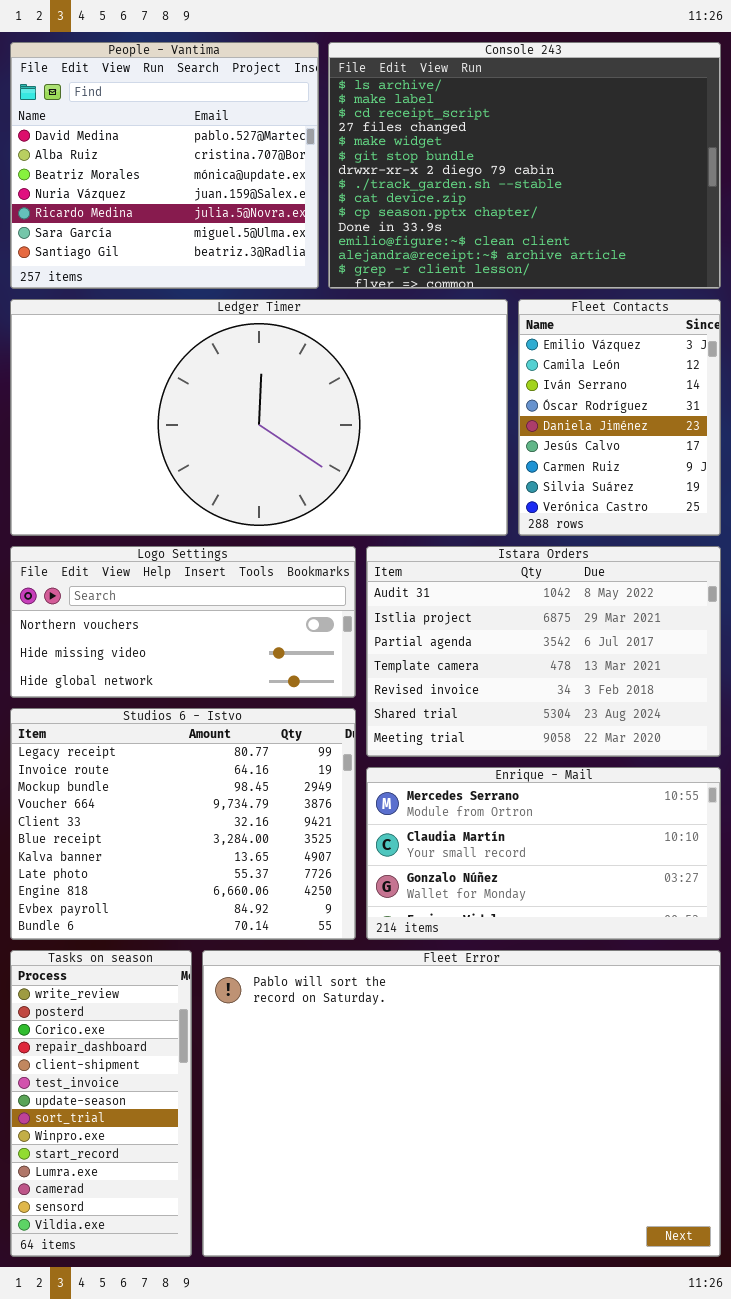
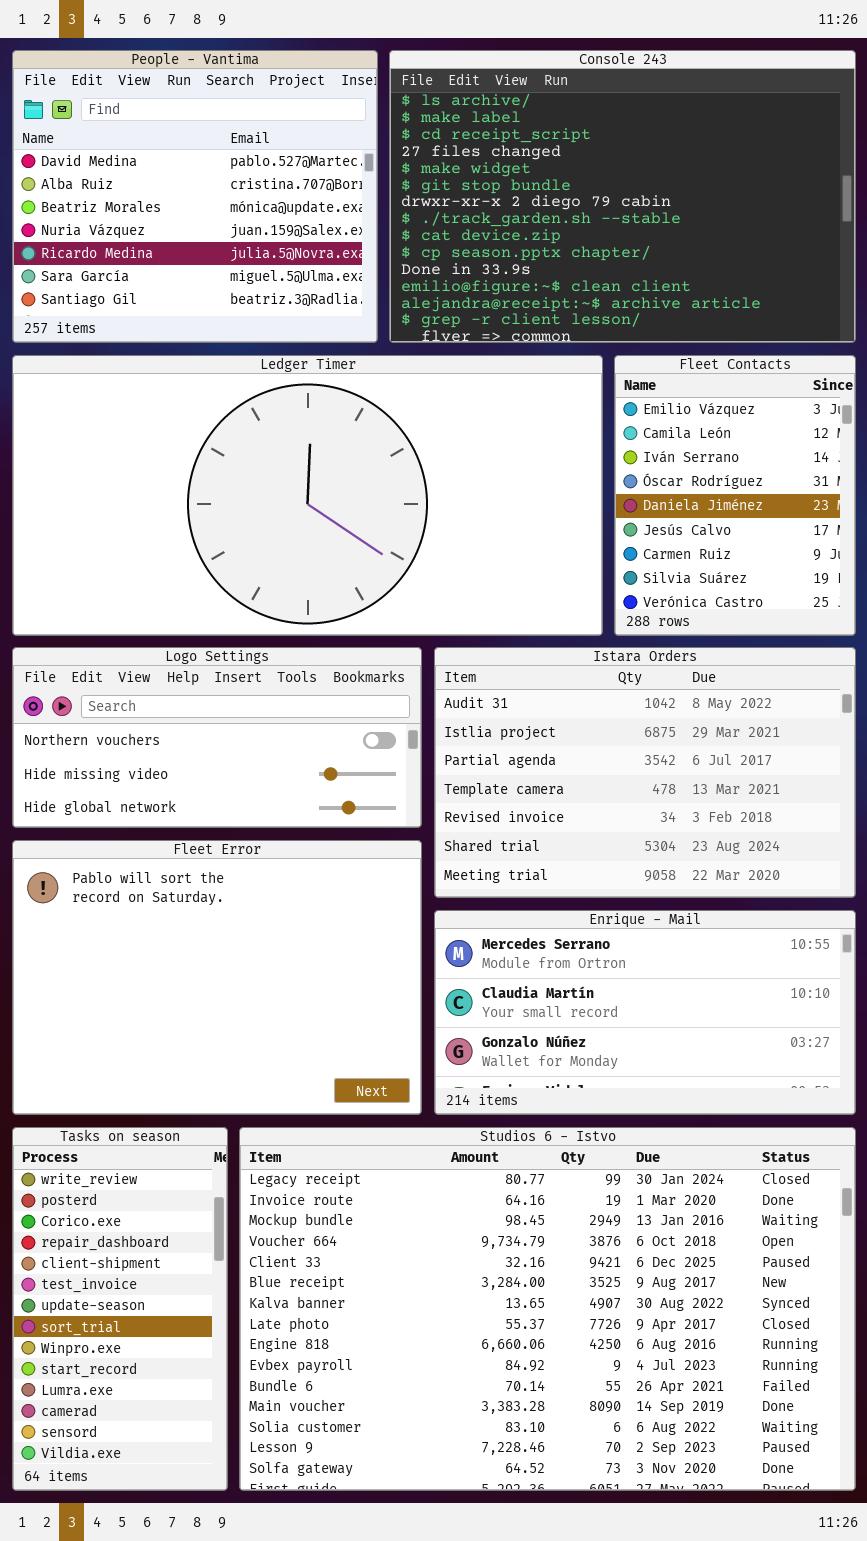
Studios 6 - Istvo: [10,708,356,940] -> [239,1127,856,1491], moved, resized
Fleet Error: [202,950,721,1257] -> [12,840,422,1115], moved, resized

